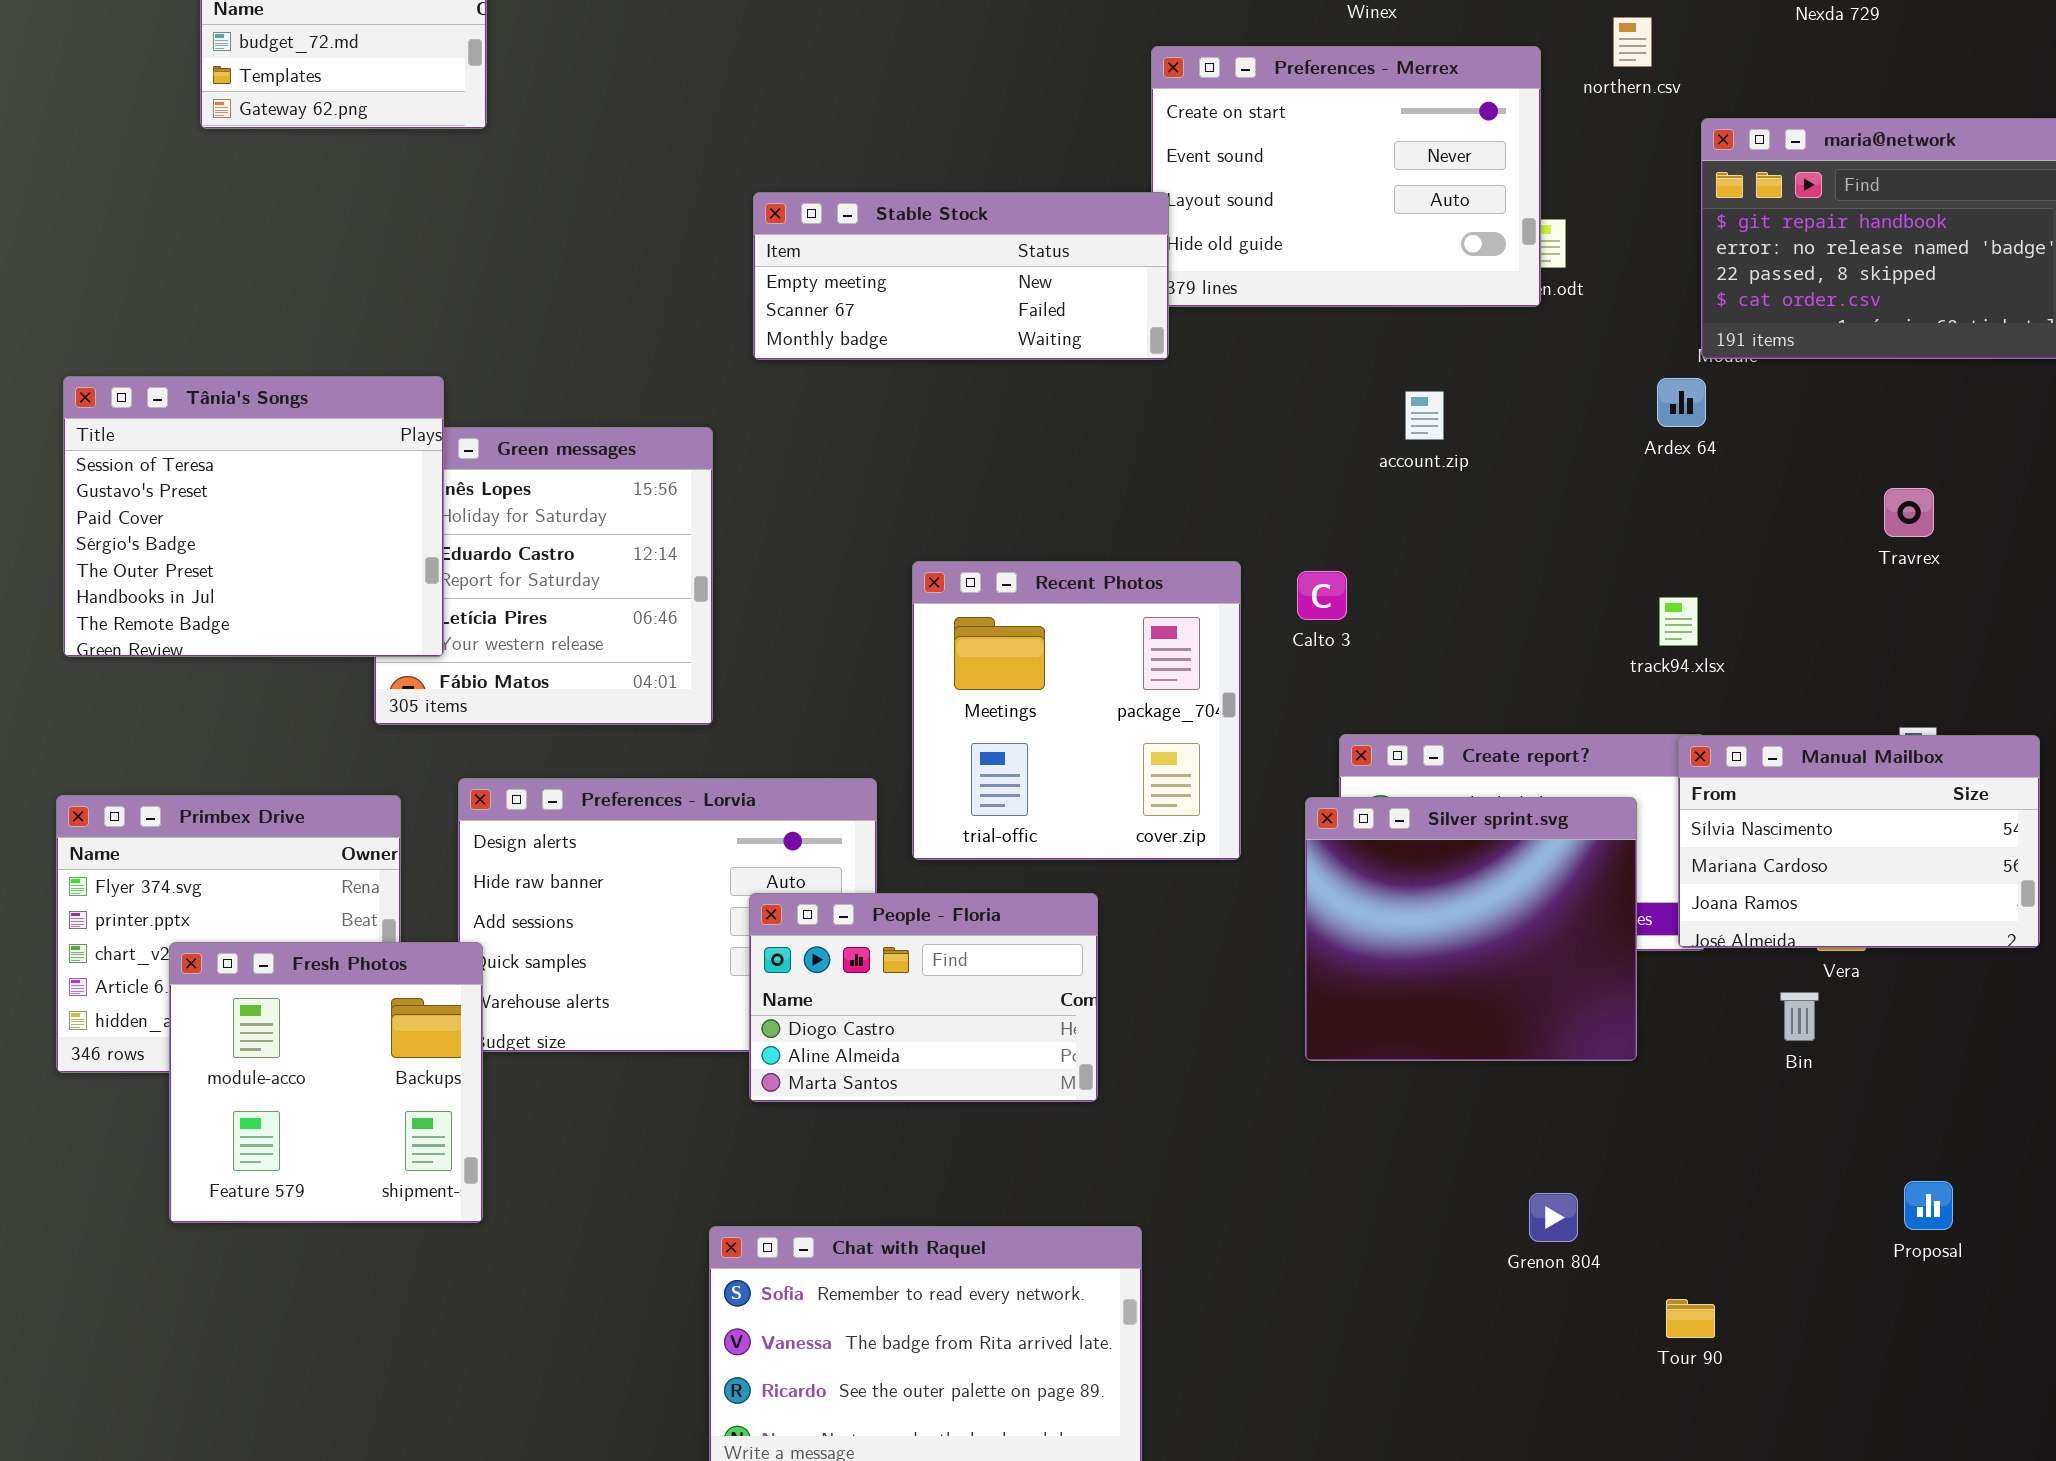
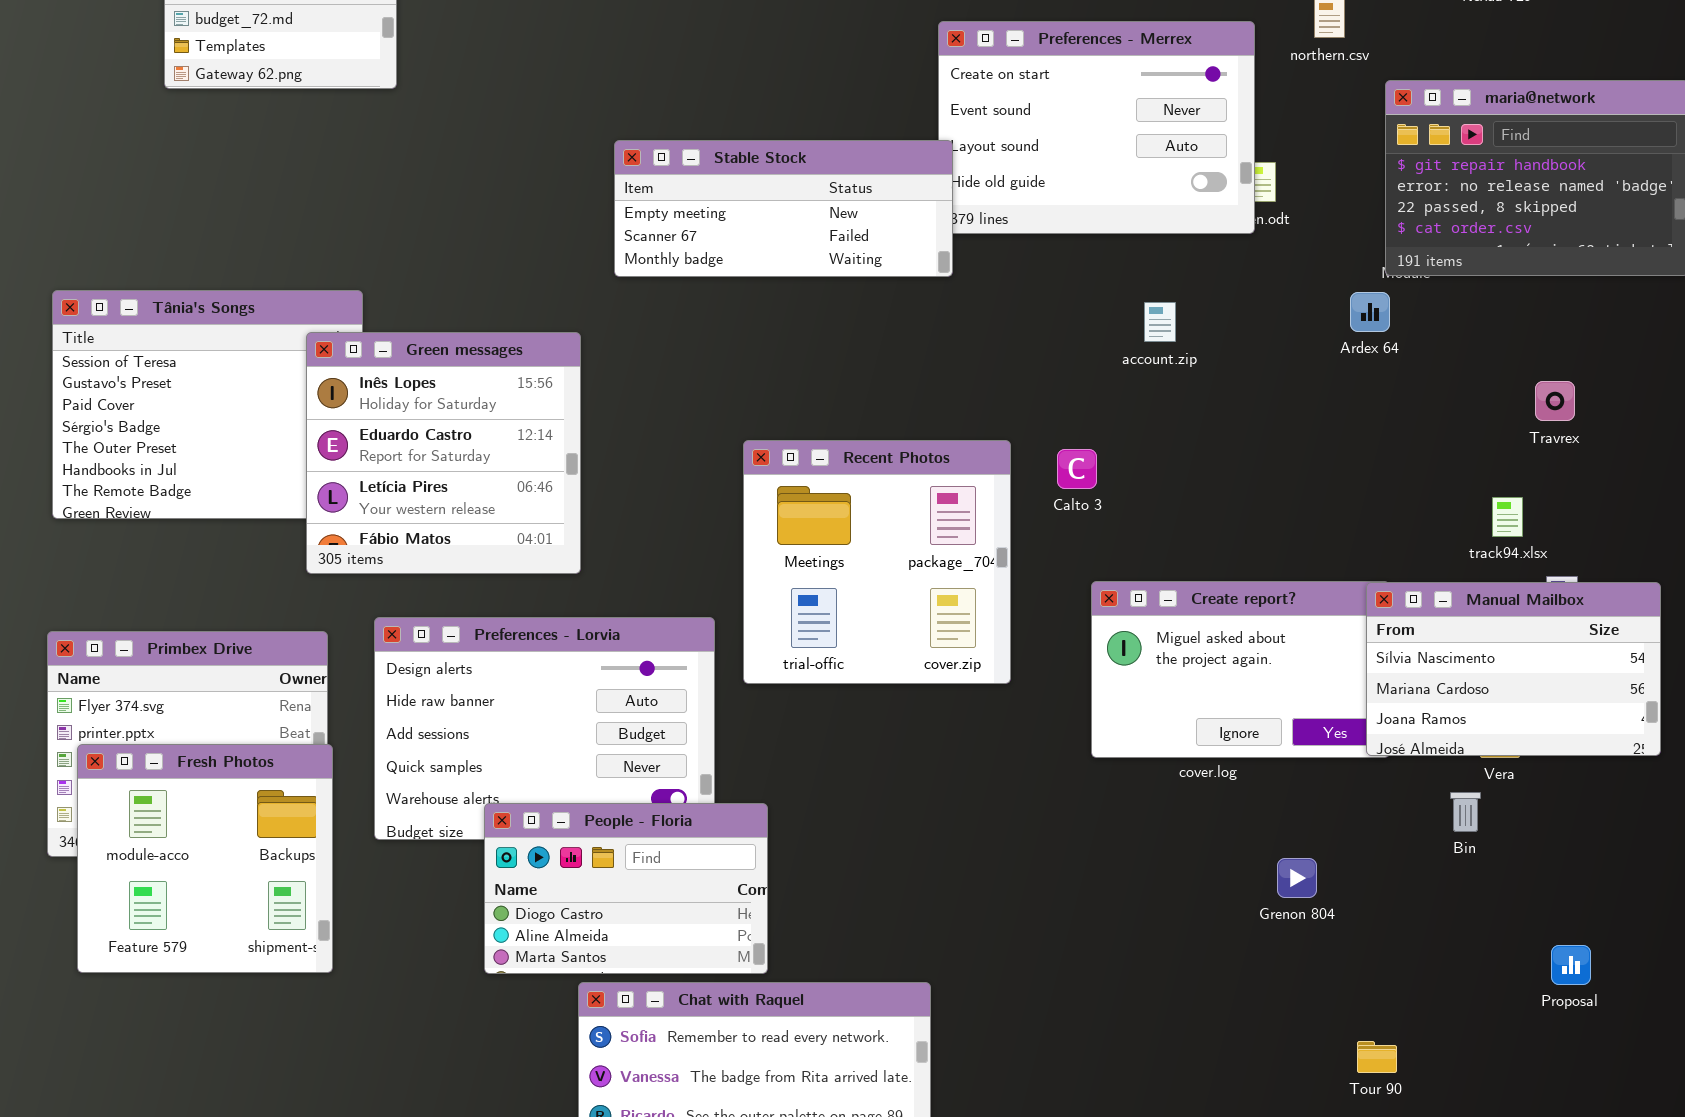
Green messages: [374,427,713,725] -> [306,332,581,574], raised
track94.xlsx: [1659,597,1698,646] -> [1492,497,1523,537], moved
Silver sprint.svg: [1305,797,1637,1061] -> none, closed
People - Floria: [749,893,1098,1102] -> [484,803,768,974], moved
Fresh Photos: [169,942,483,1223] -> [77,744,333,973], moved
Grenon 804: [1529,1193,1578,1242] -> [1277,858,1317,898], moved

